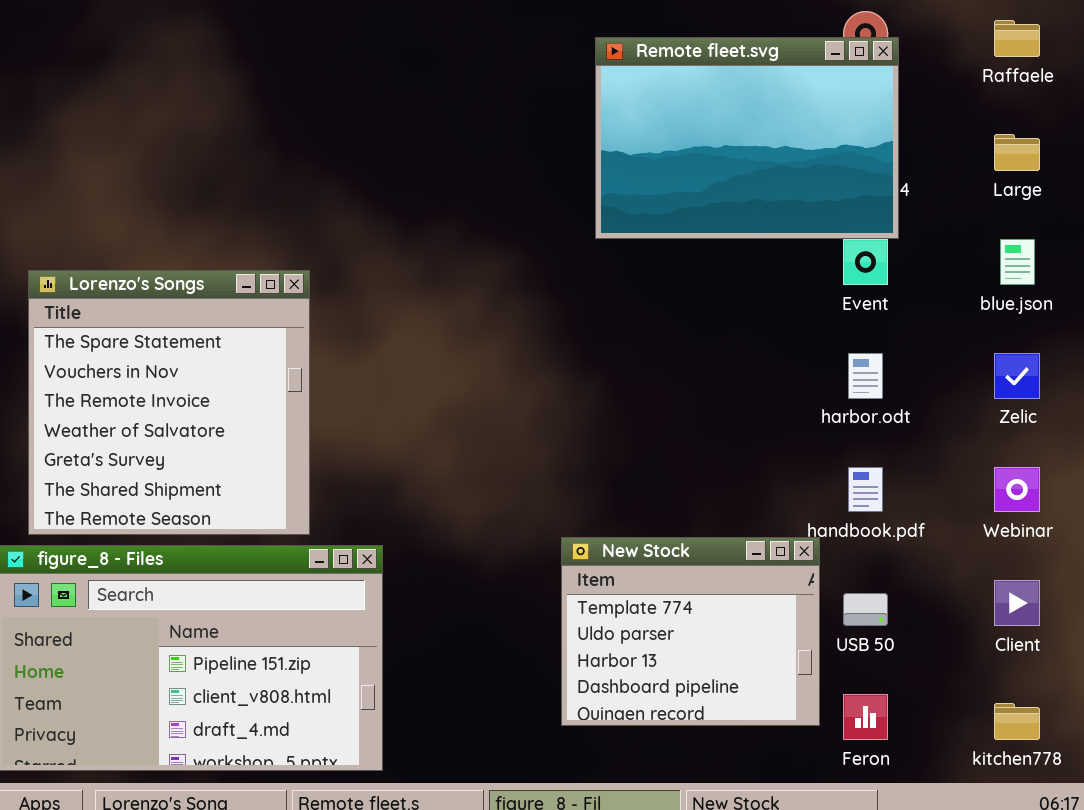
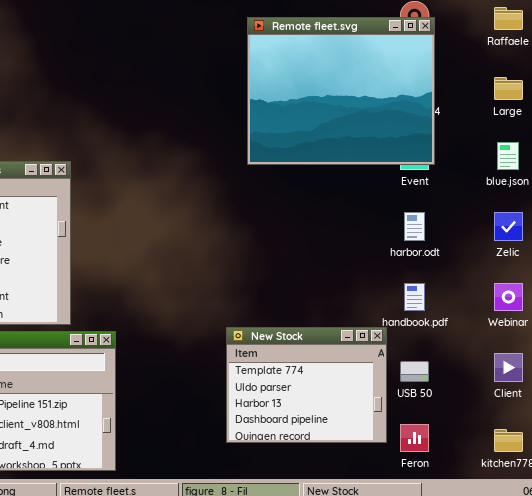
Remote fleet.svg: [595,37,899,239] -> [247,17,435,165], resized

